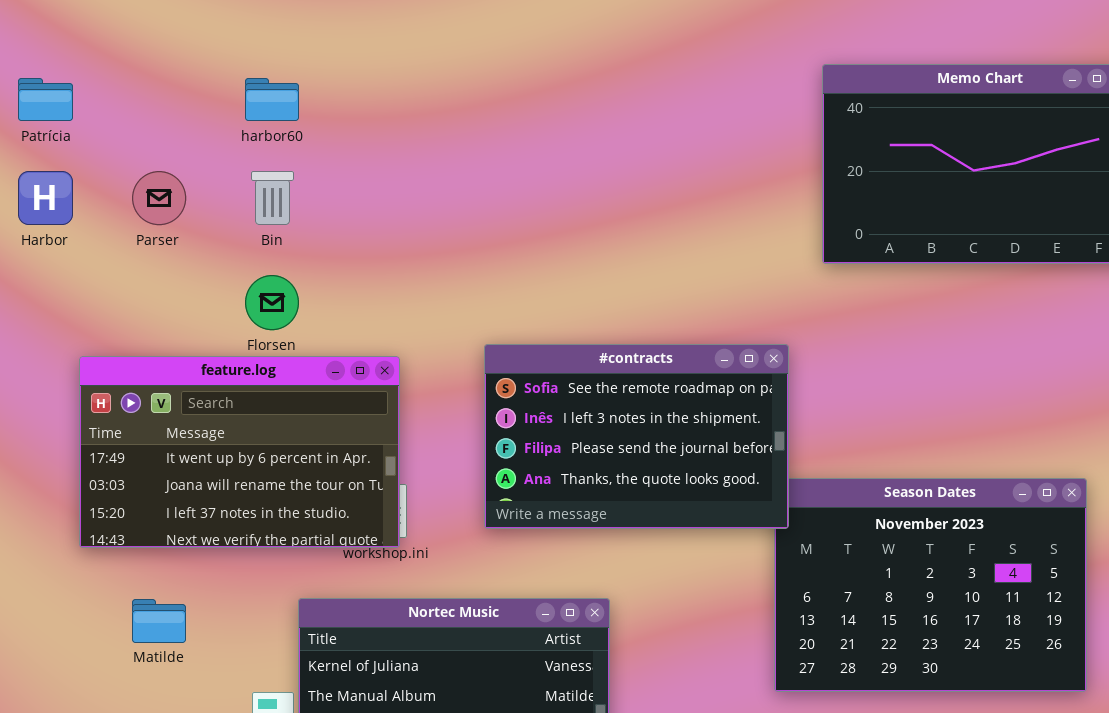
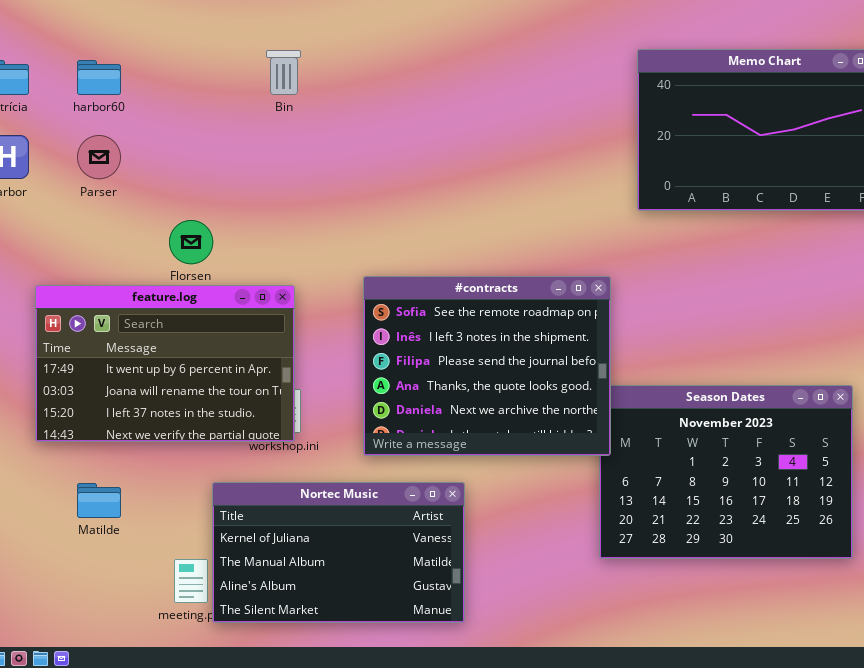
harbor60: [245,78,299,121] -> [77,60,121,95], moved
Bin: [251,171,294,225] -> [266,50,301,95], moved
#contracts: [484,344,789,529] -> [363,276,611,456], resized

